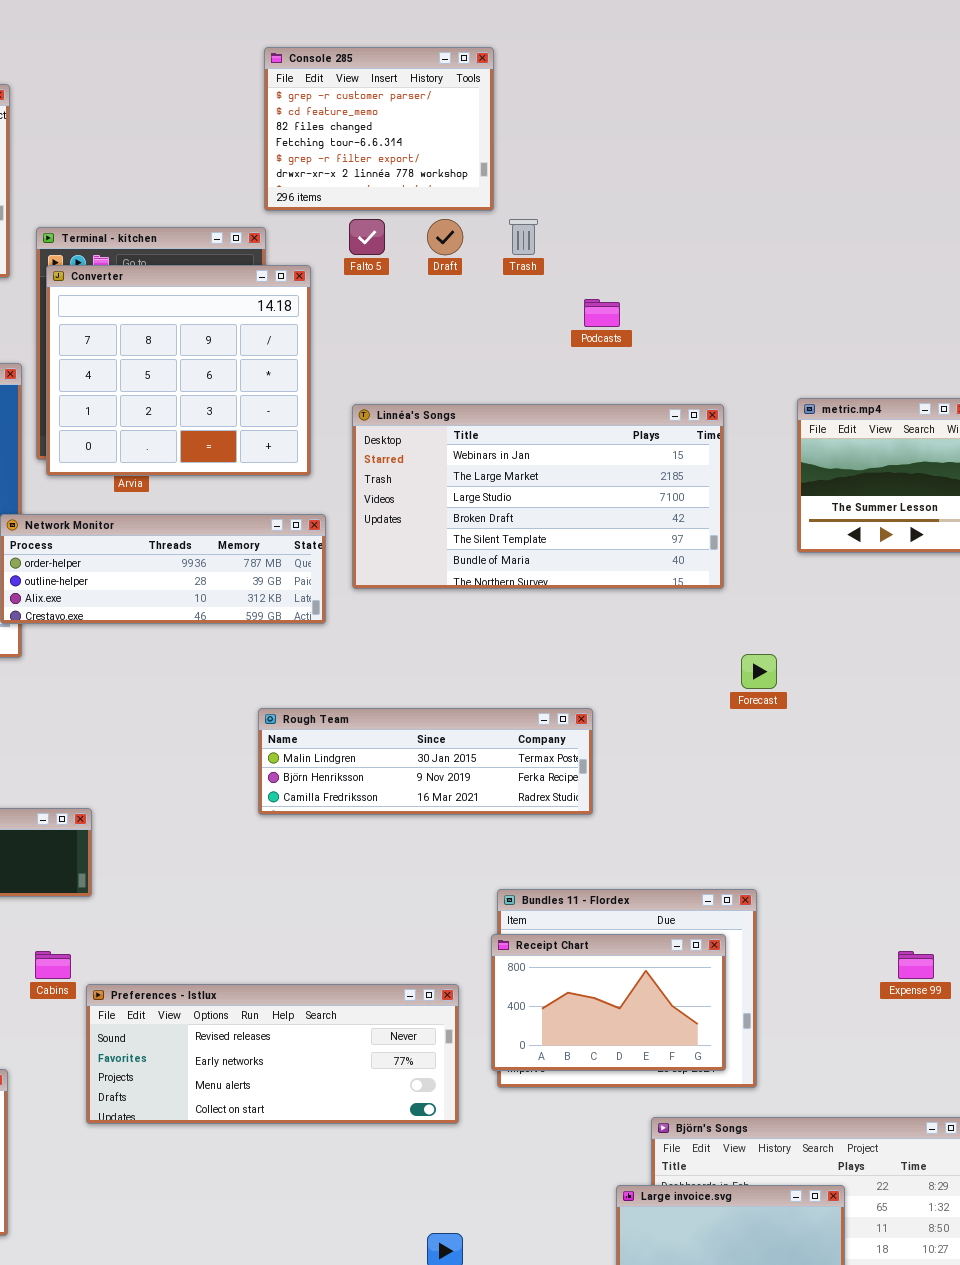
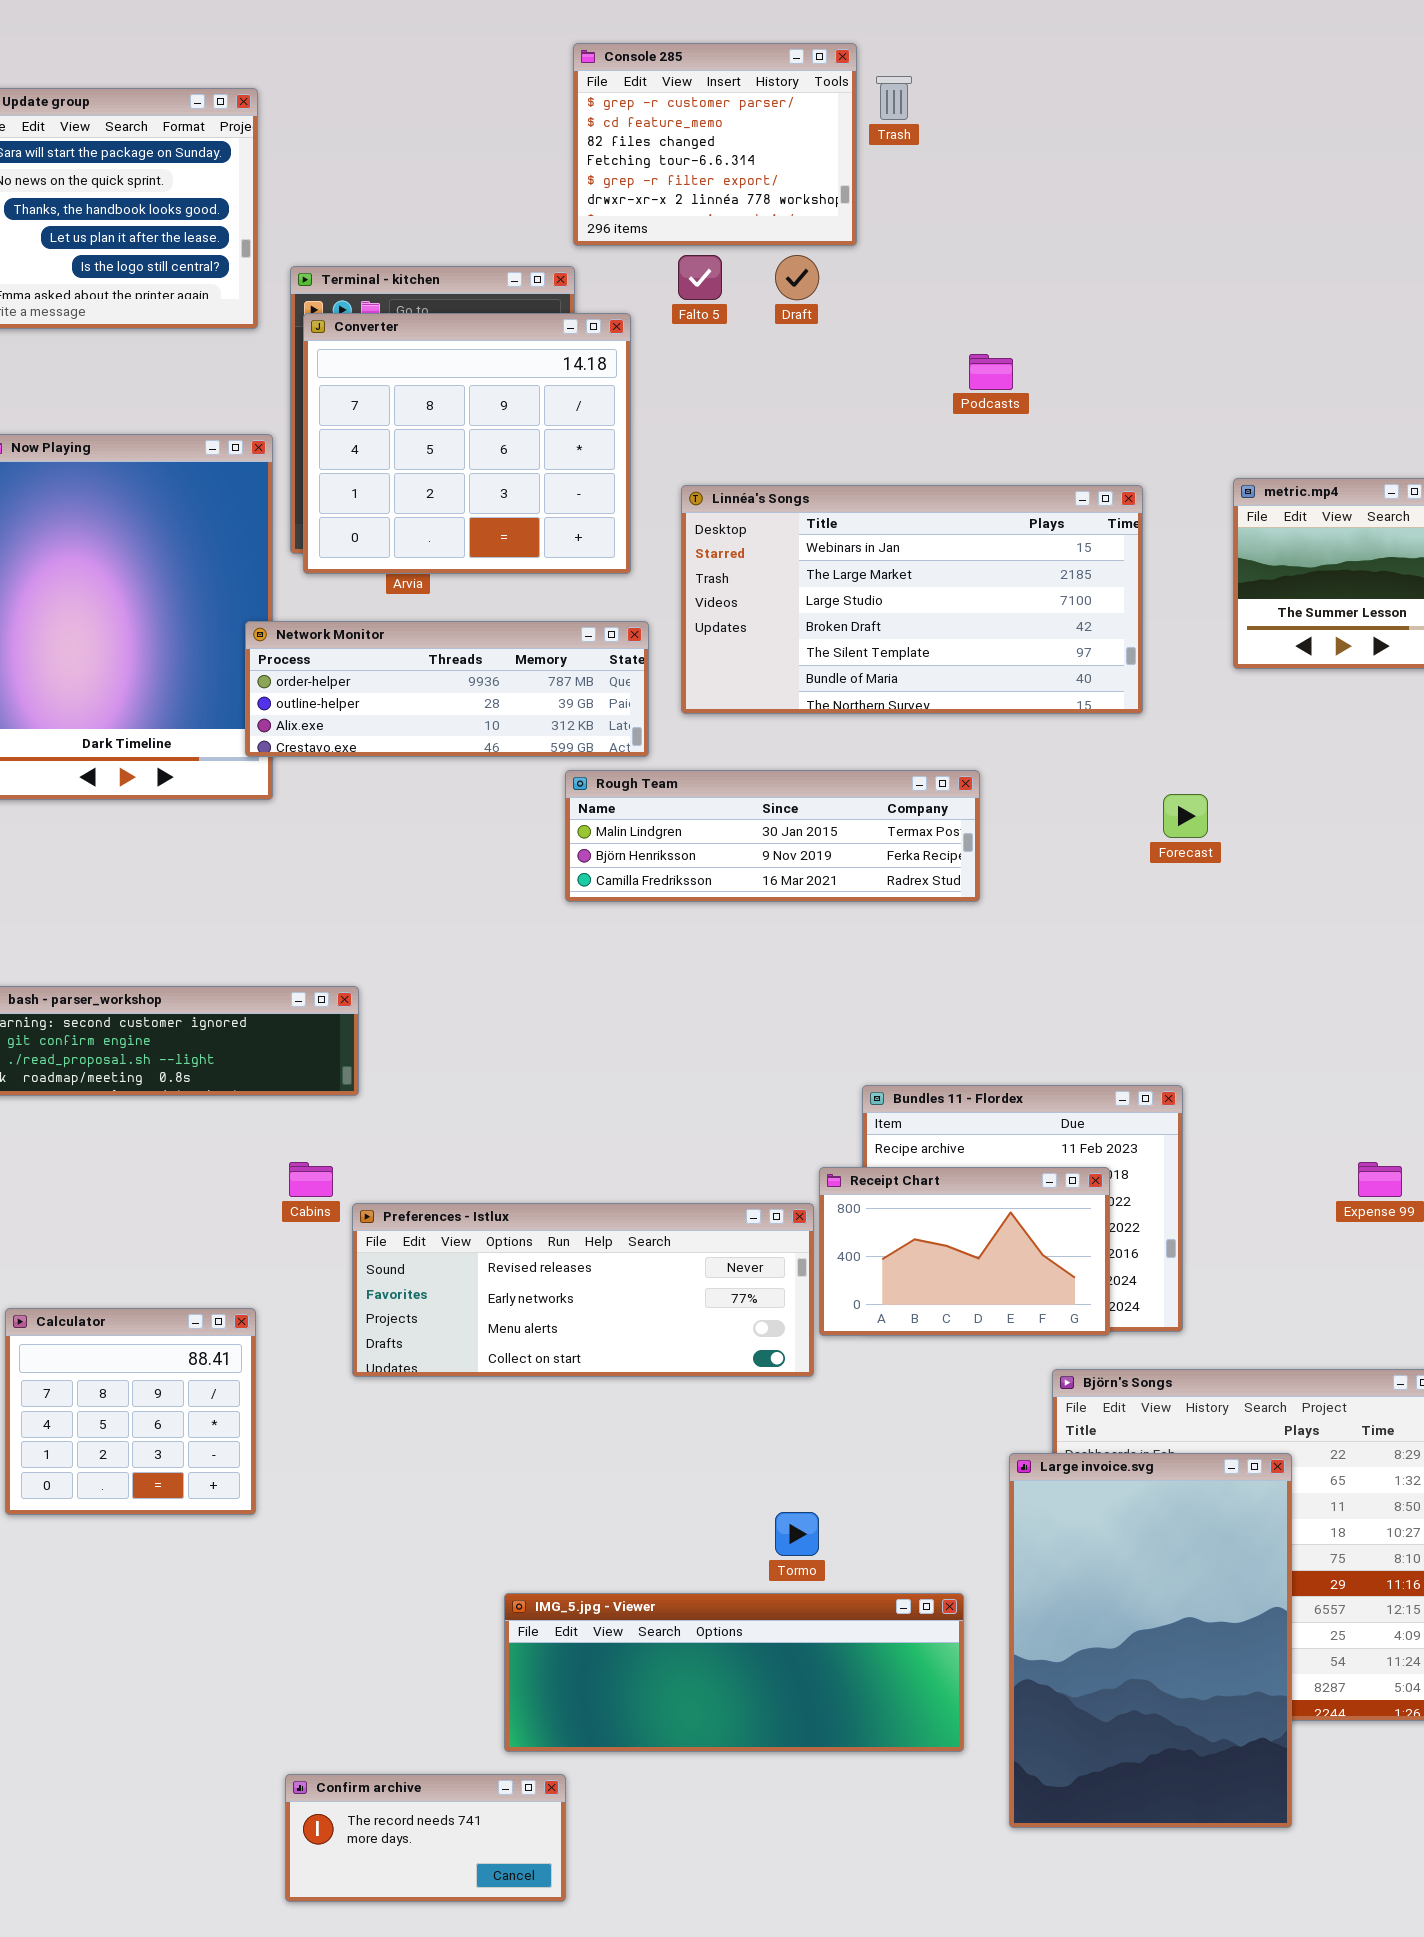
Trash: [509,219,538,255] -> [876,76,912,120], moved
Rough Team: [258,708,593,815] -> [565,770,980,902], moved
Receipt Chart: [491,934,726,1071] -> [819,1167,1110,1336], moved

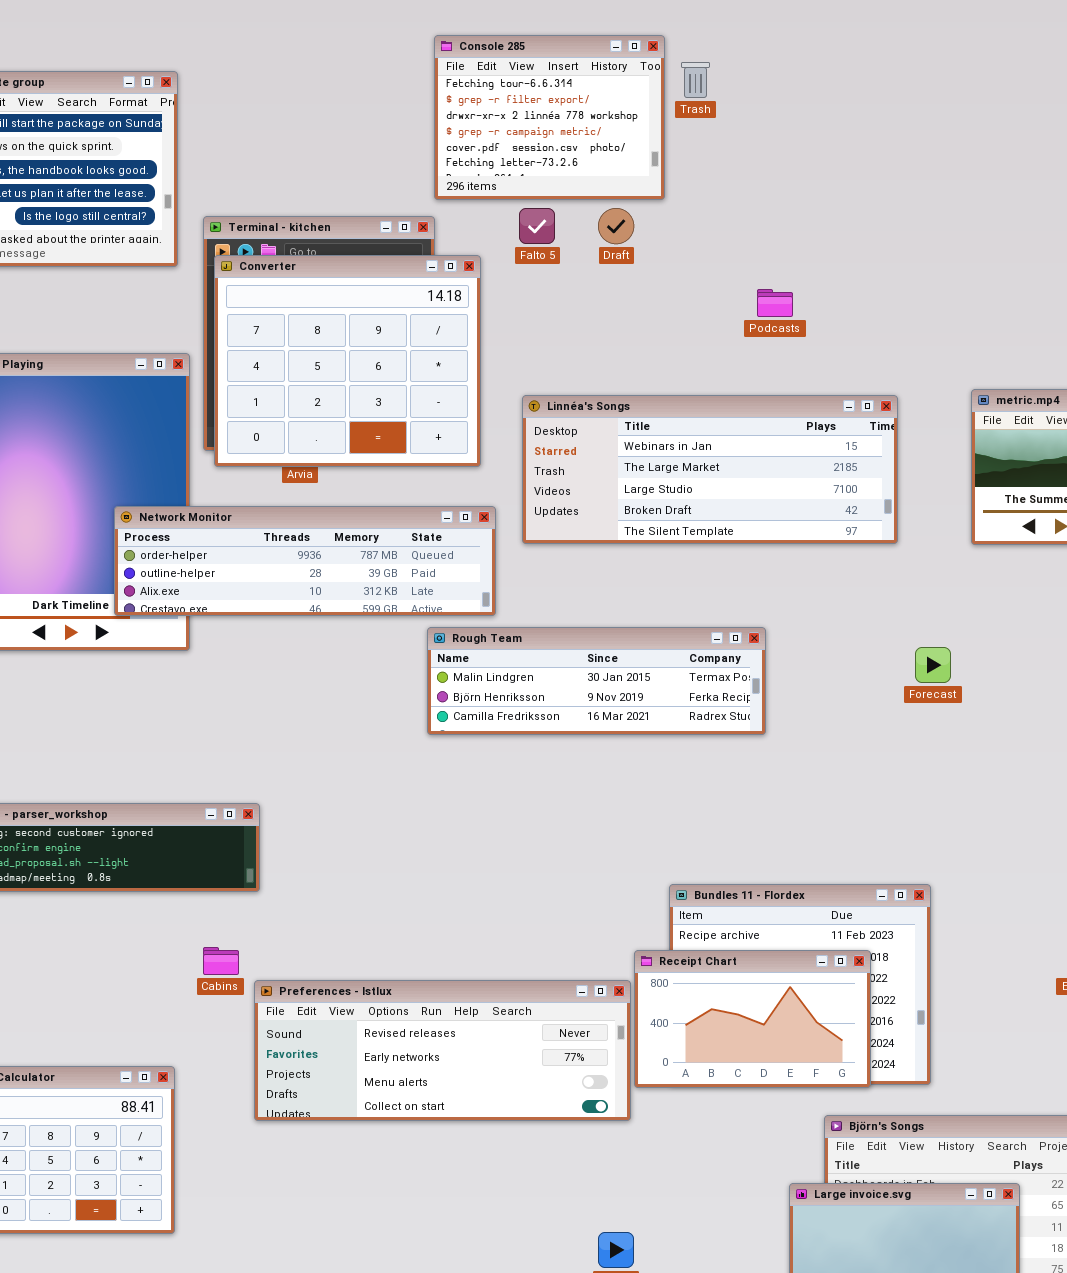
Console 285: [573,43,857,246] -> [434,35,665,200], scrolled down 3 rows
Linnéa's Songs: [681,485,1143,714] -> [522,395,898,544], resized
Network Monitor: [245,621,649,757] -> [114,506,496,616], resized

